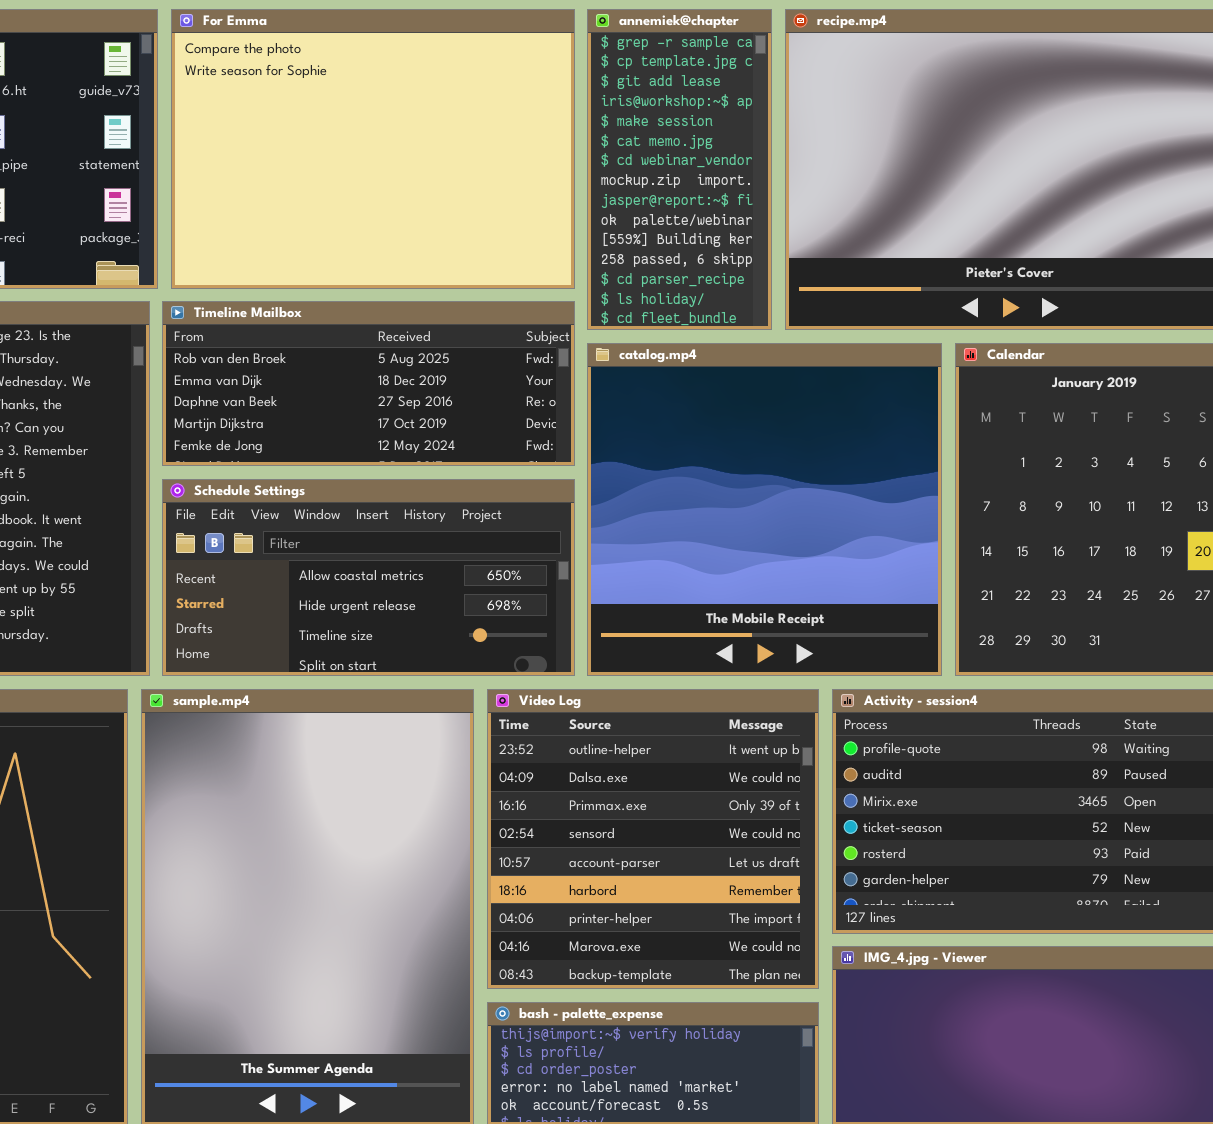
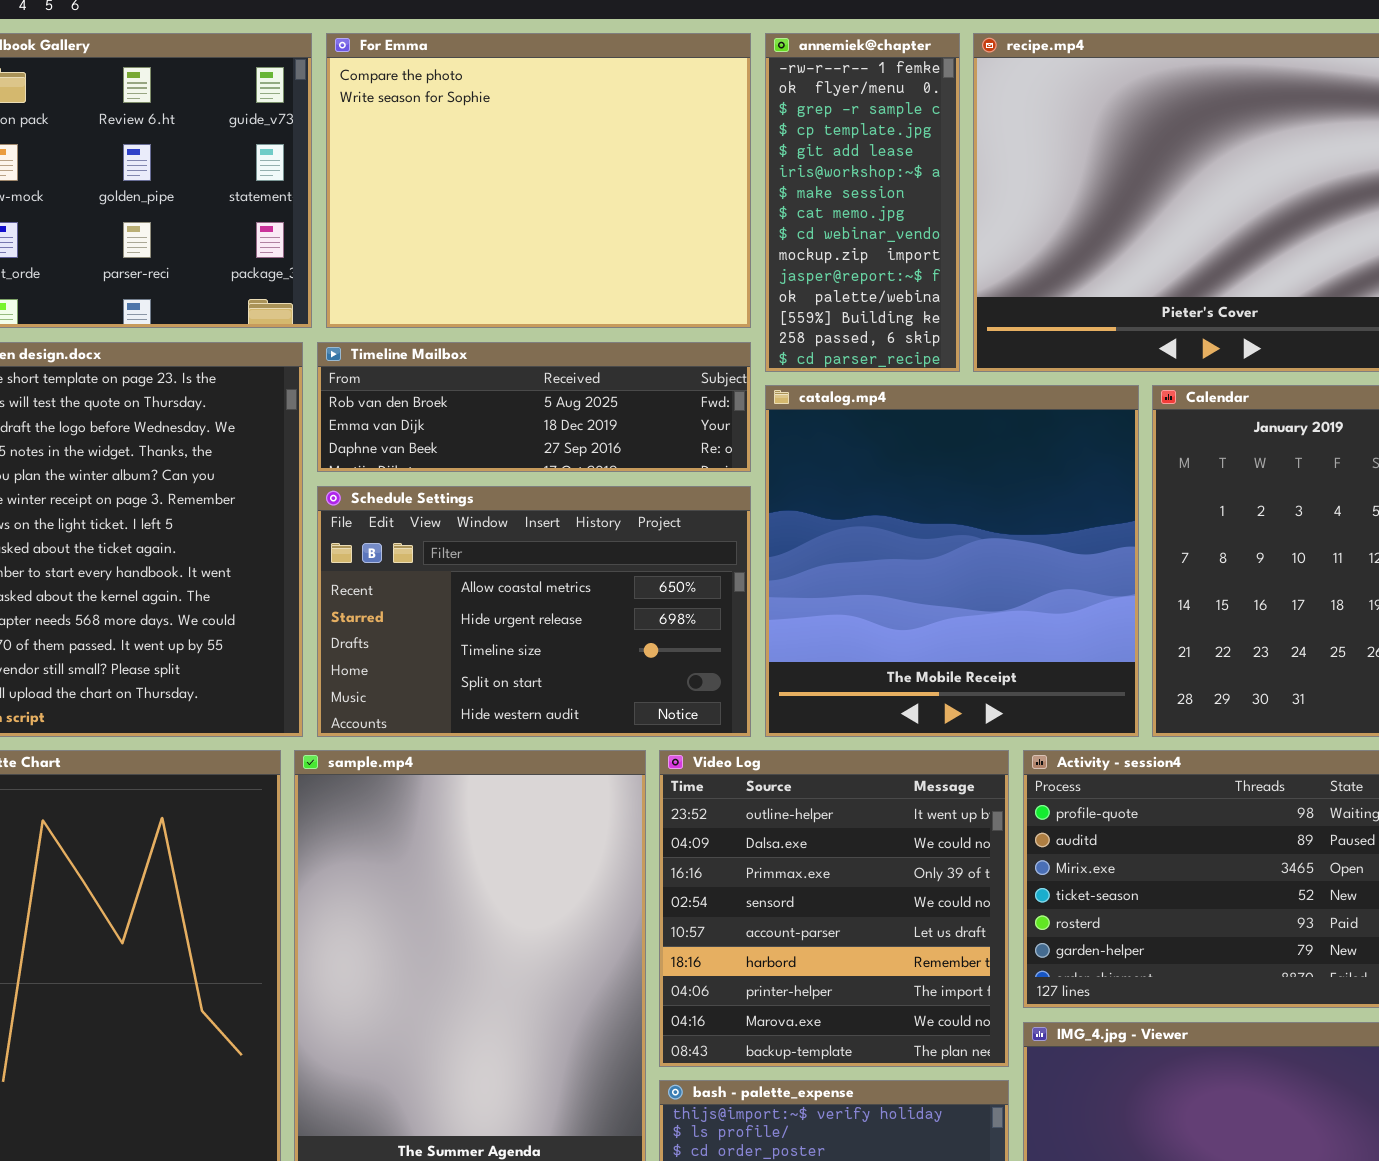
annemiek@chapter: [587,9,772,330] -> [765,33,960,372], scrolled up 2 rows
Timeline Mailbox: [162,301,575,466] -> [317,342,751,472], resized
Schedule Settings: [162,479,575,676] -> [317,486,751,737], resized

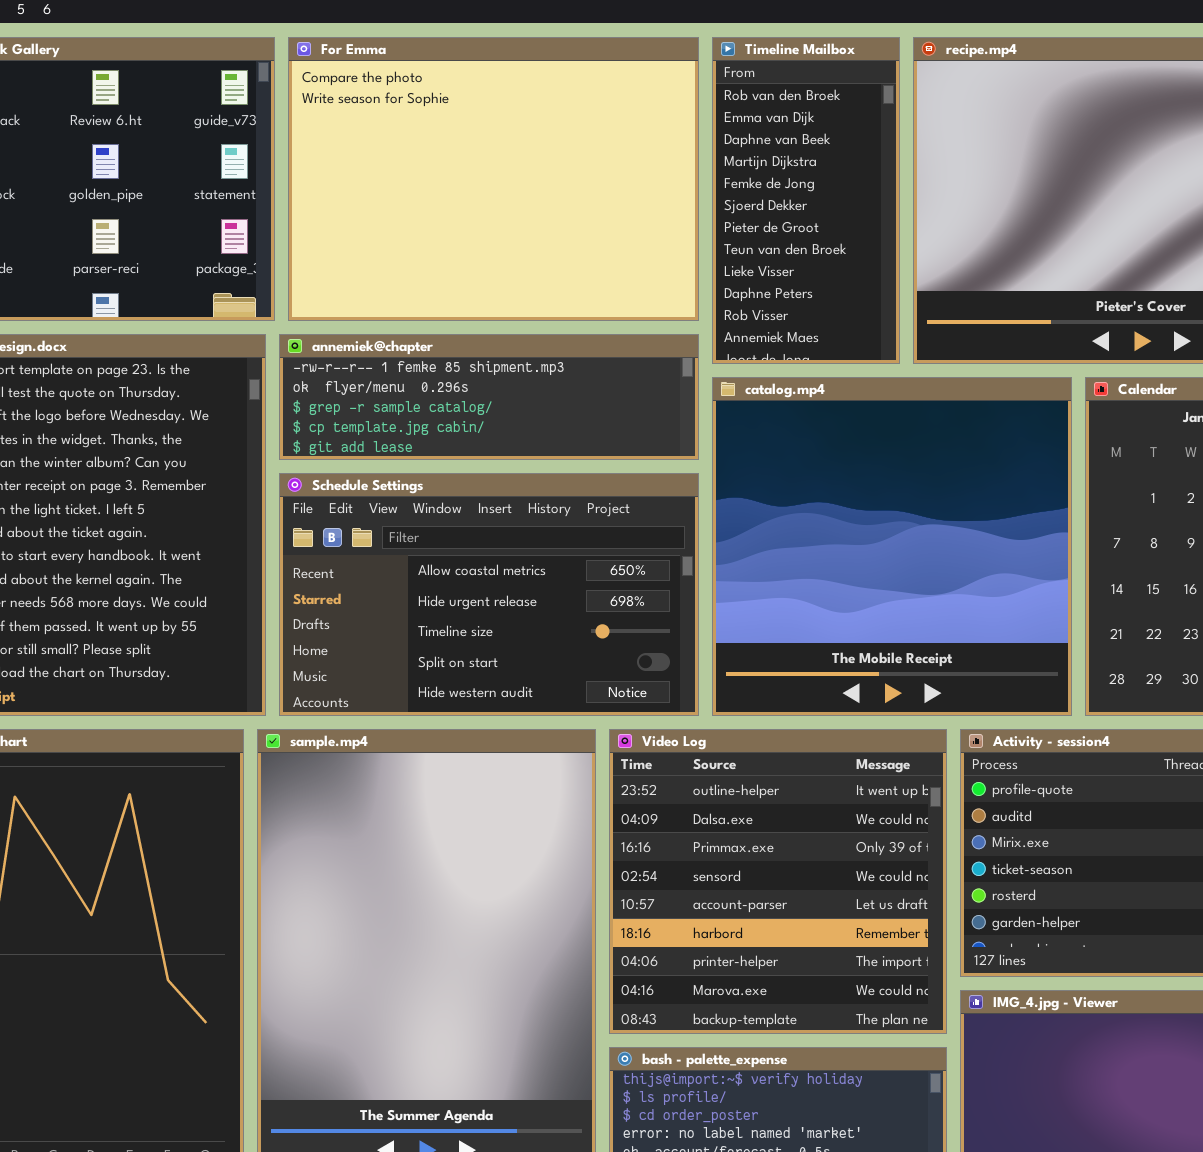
annemiek@chapter: [765,33,960,372] -> [279,334,699,460], moved, resized
Timeline Mailbox: [317,342,751,472] -> [712,37,900,364], moved, resized

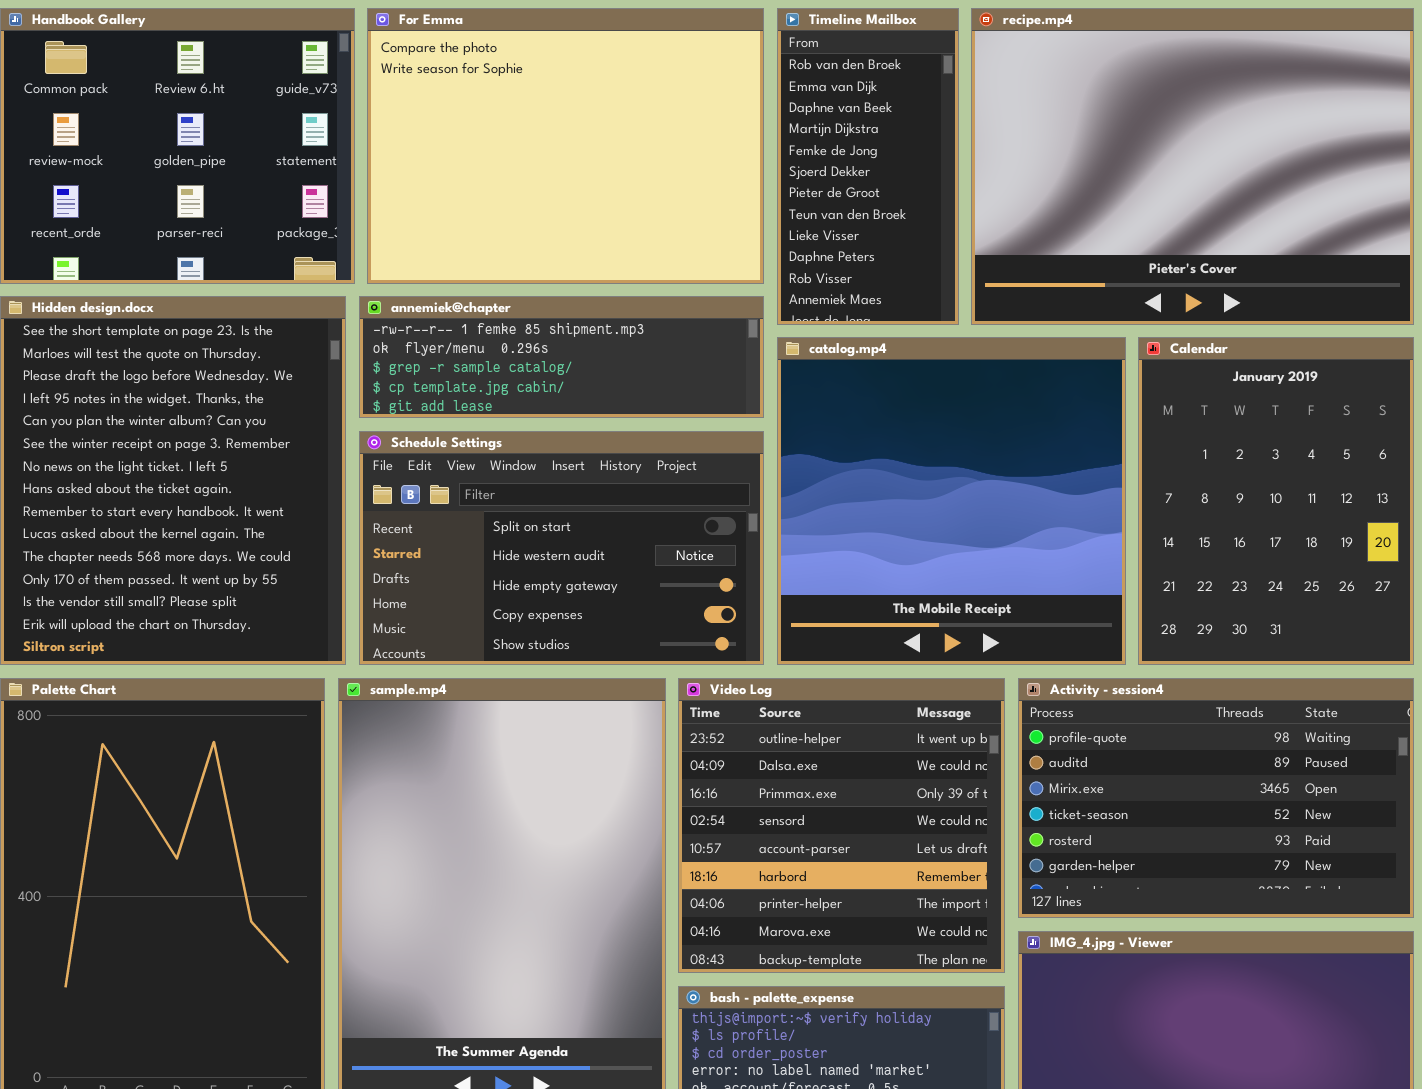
Schedule Settings: [279,473,699,716] -> [359,431,764,665], scrolled down 3 rows

